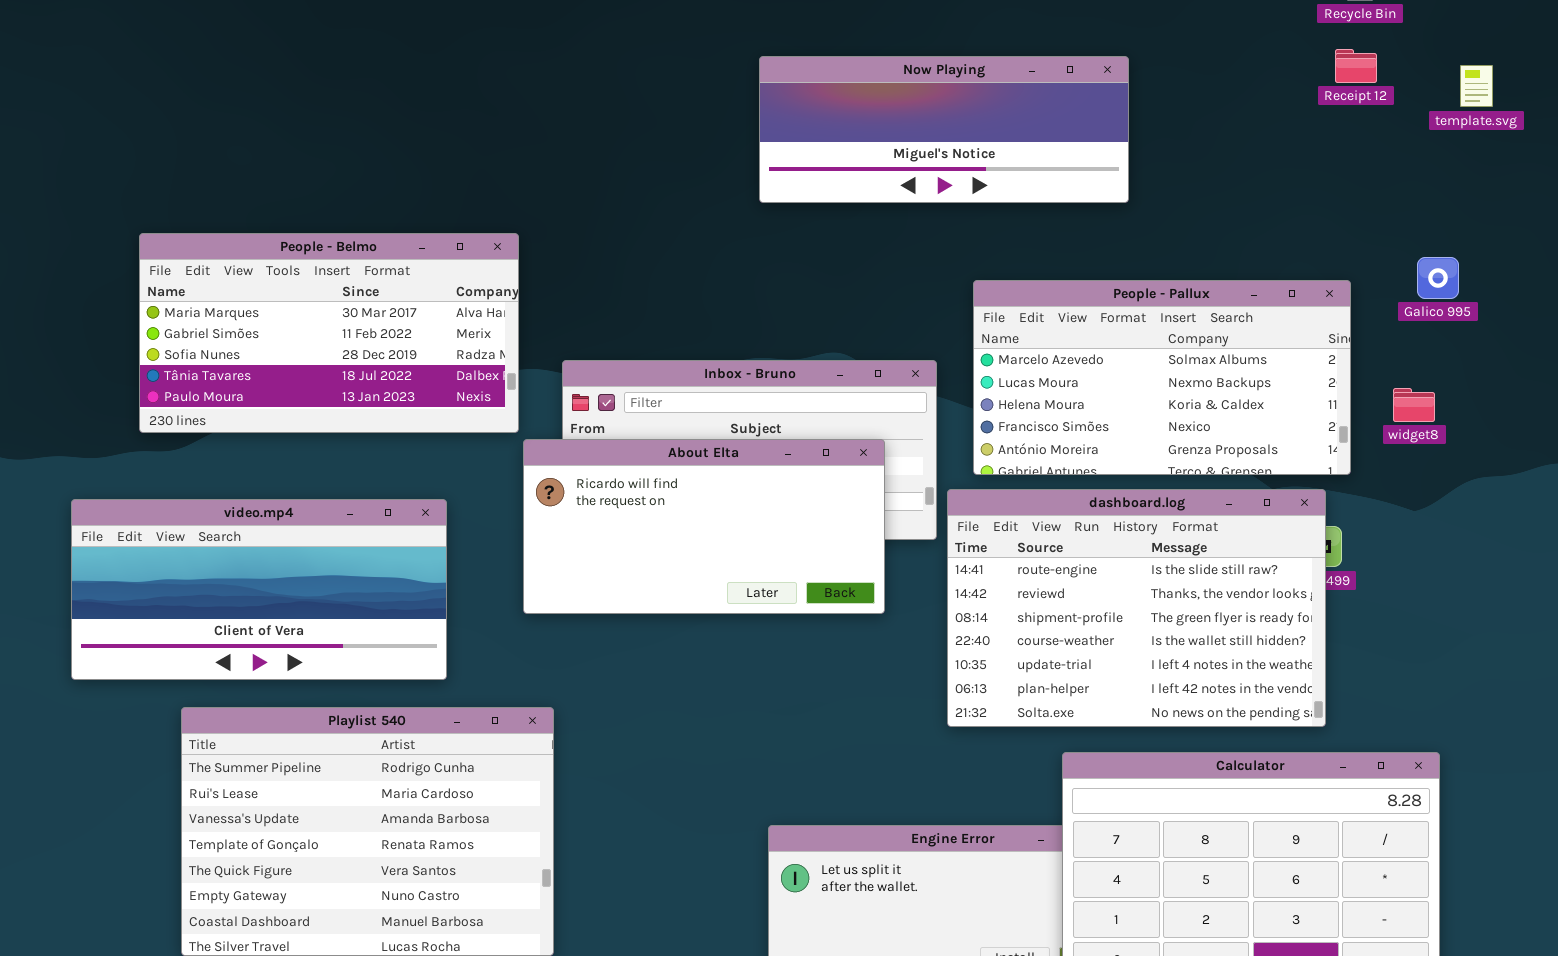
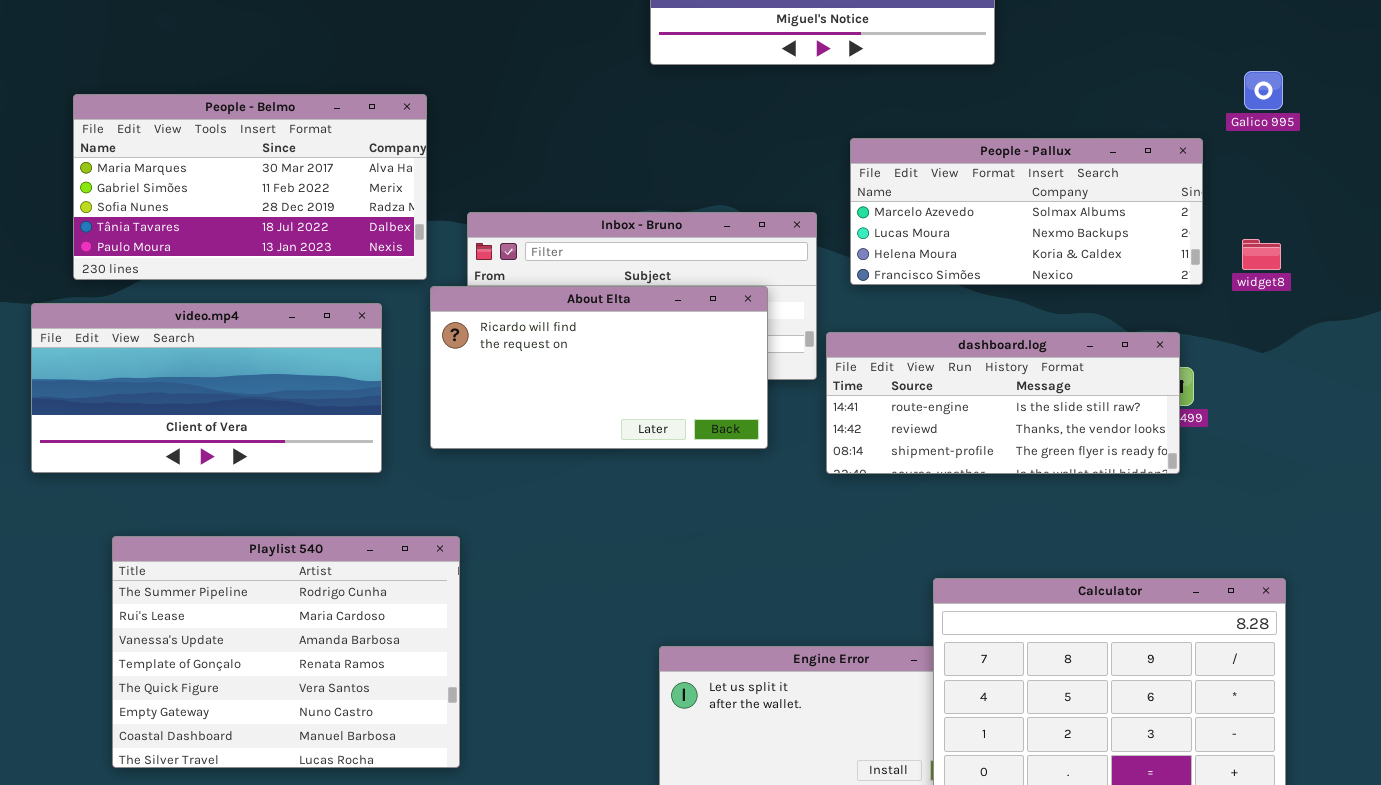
Galico 995: [1417,257,1459,299] -> [1244,71,1283,110], moved
People - Pallux: [973,280,1351,475] -> [850,138,1203,285], resized
dashboard.log: [947,489,1326,727] -> [826,332,1180,474], resized
video.mp4: [71,499,447,680] -> [31,303,382,473], moved

